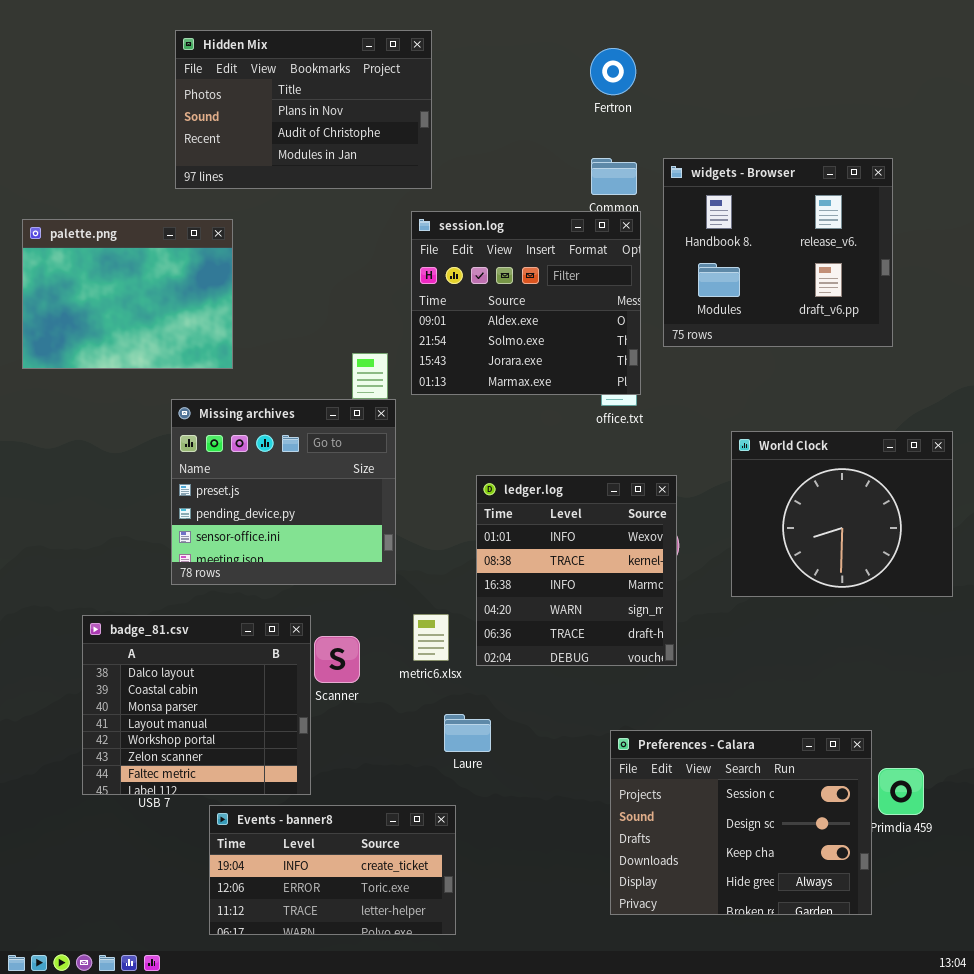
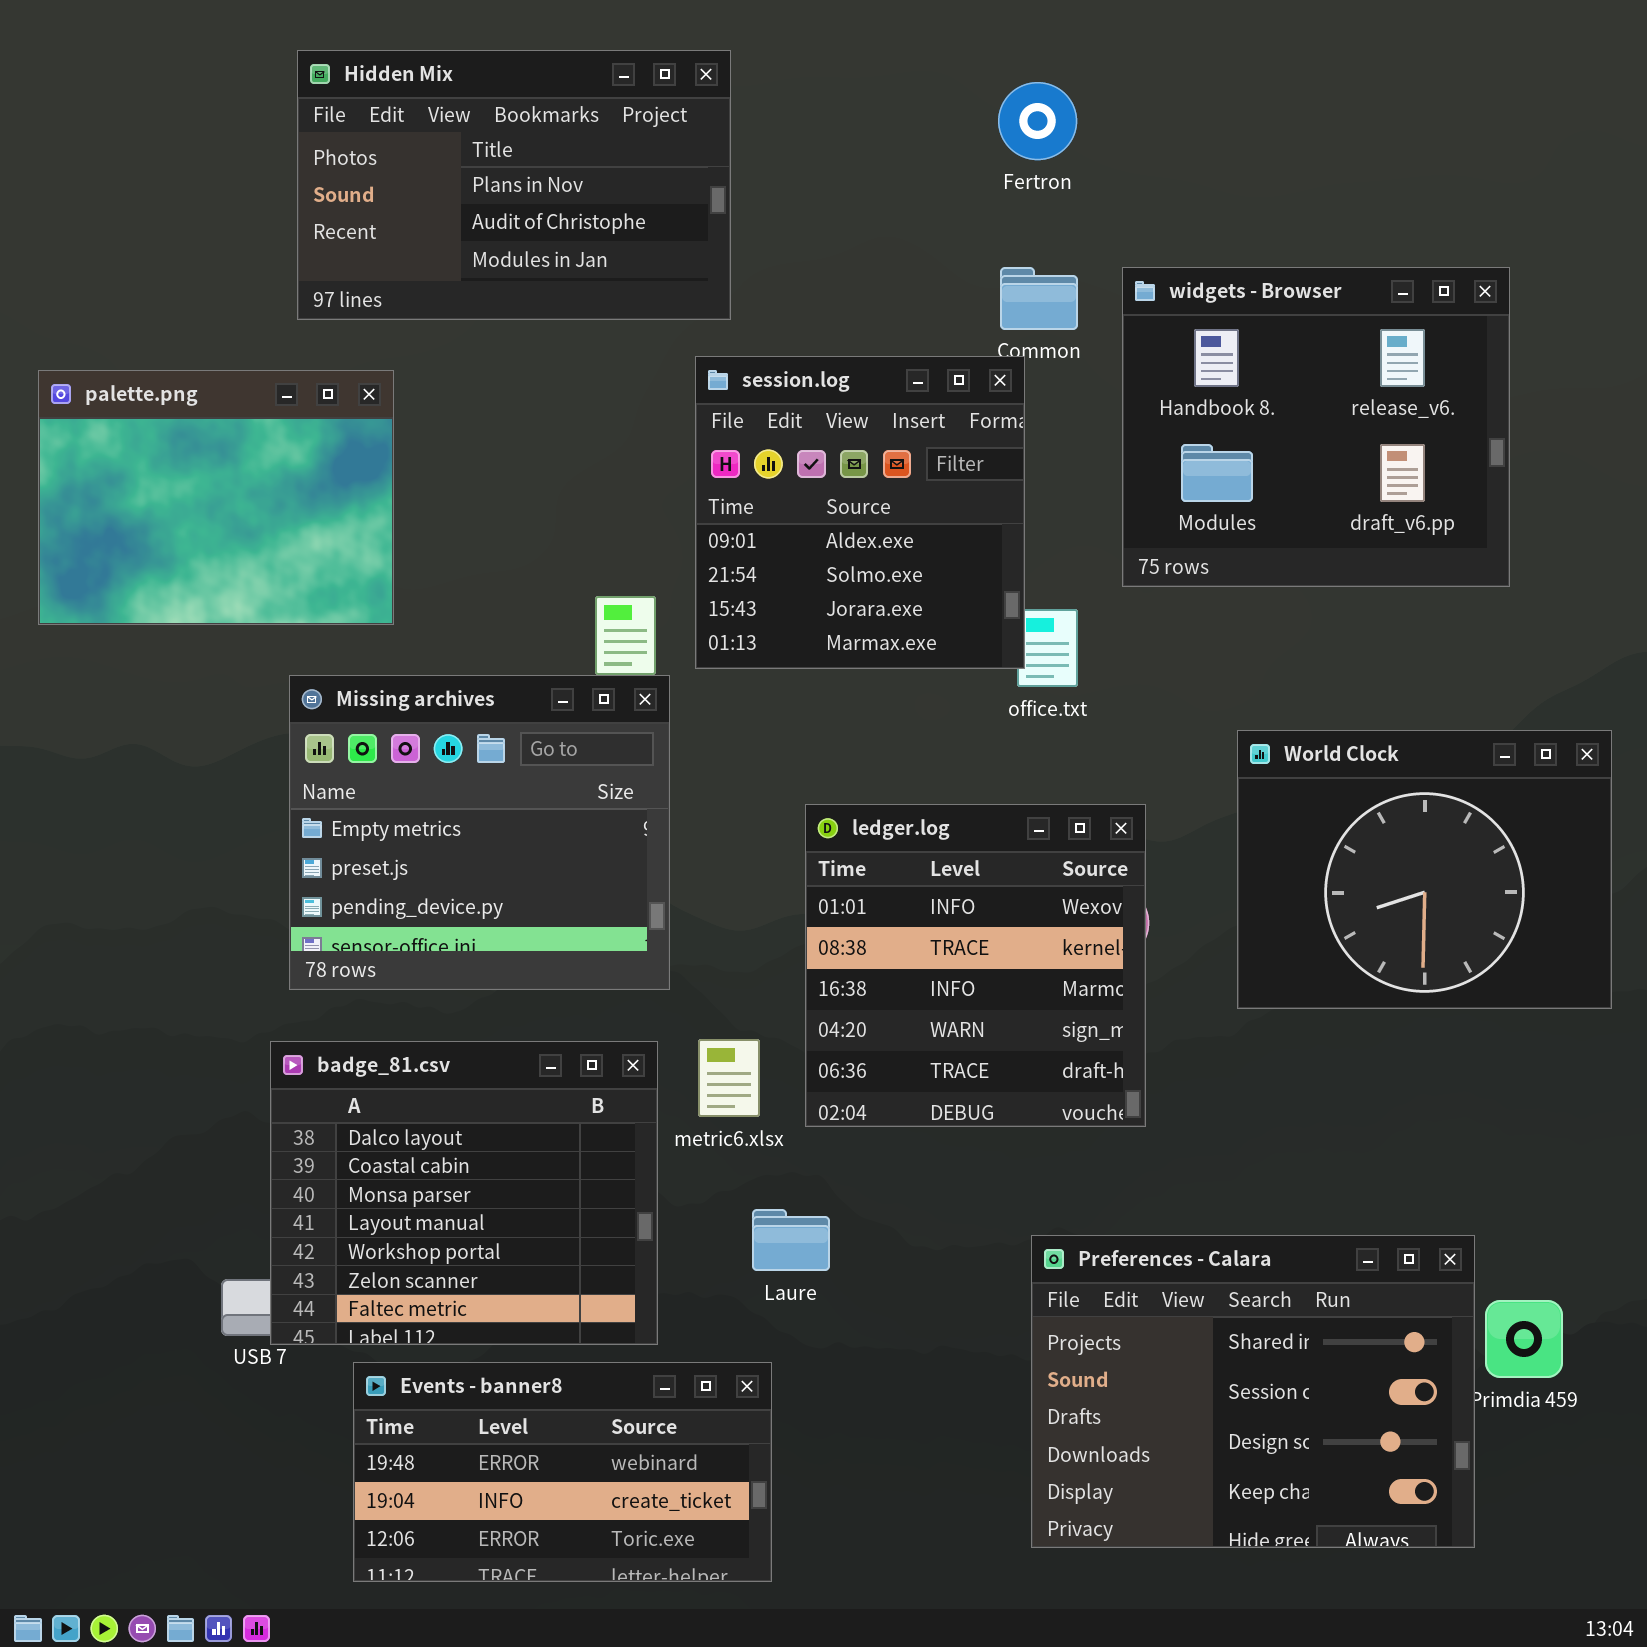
session.log: [411,211,641,395] -> [695,356,1025,669], resized
Missing archives: [171,399,396,585] -> [289,675,670,990], scrolled up 1 row
badge_81.csv: [82,615,311,795] -> [270,1041,658,1345], moved
Preferences - Calara: [610,730,872,915] -> [1031,1235,1475,1548], scrolled up 1 row
Events - banner8: [209,805,456,935] -> [353,1362,772,1582], scrolled up 1 row

